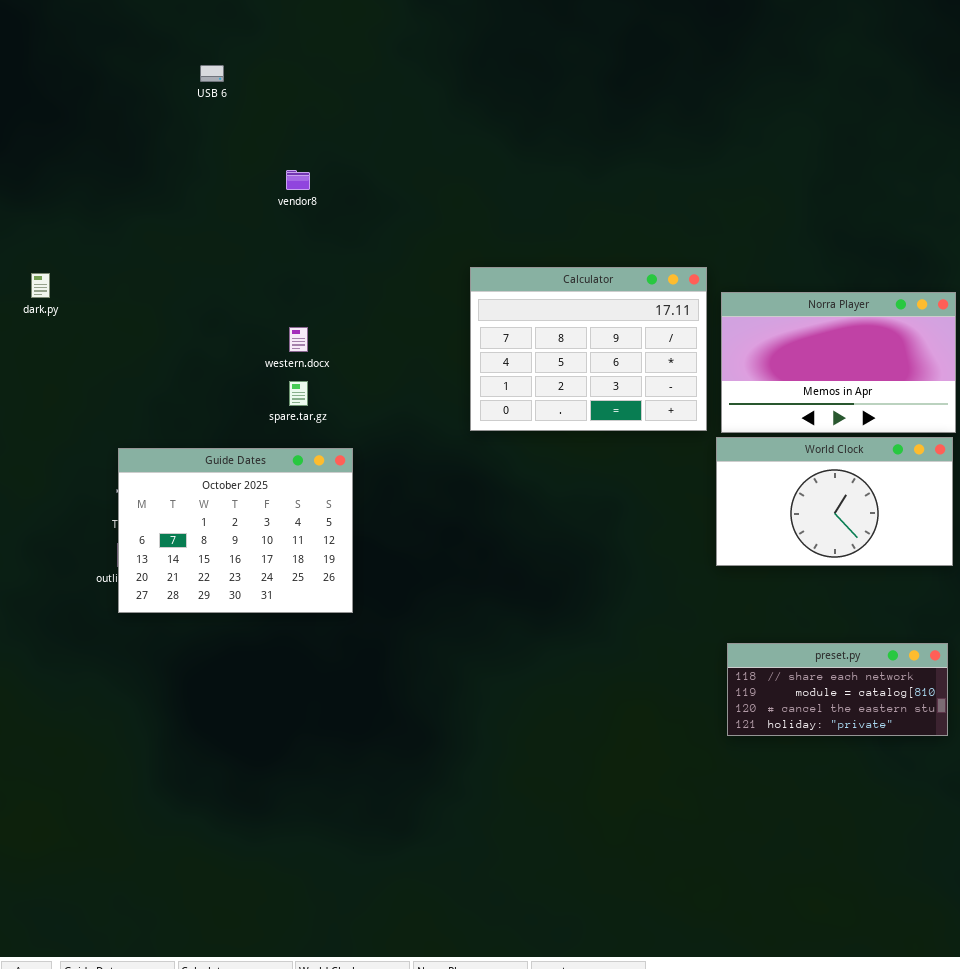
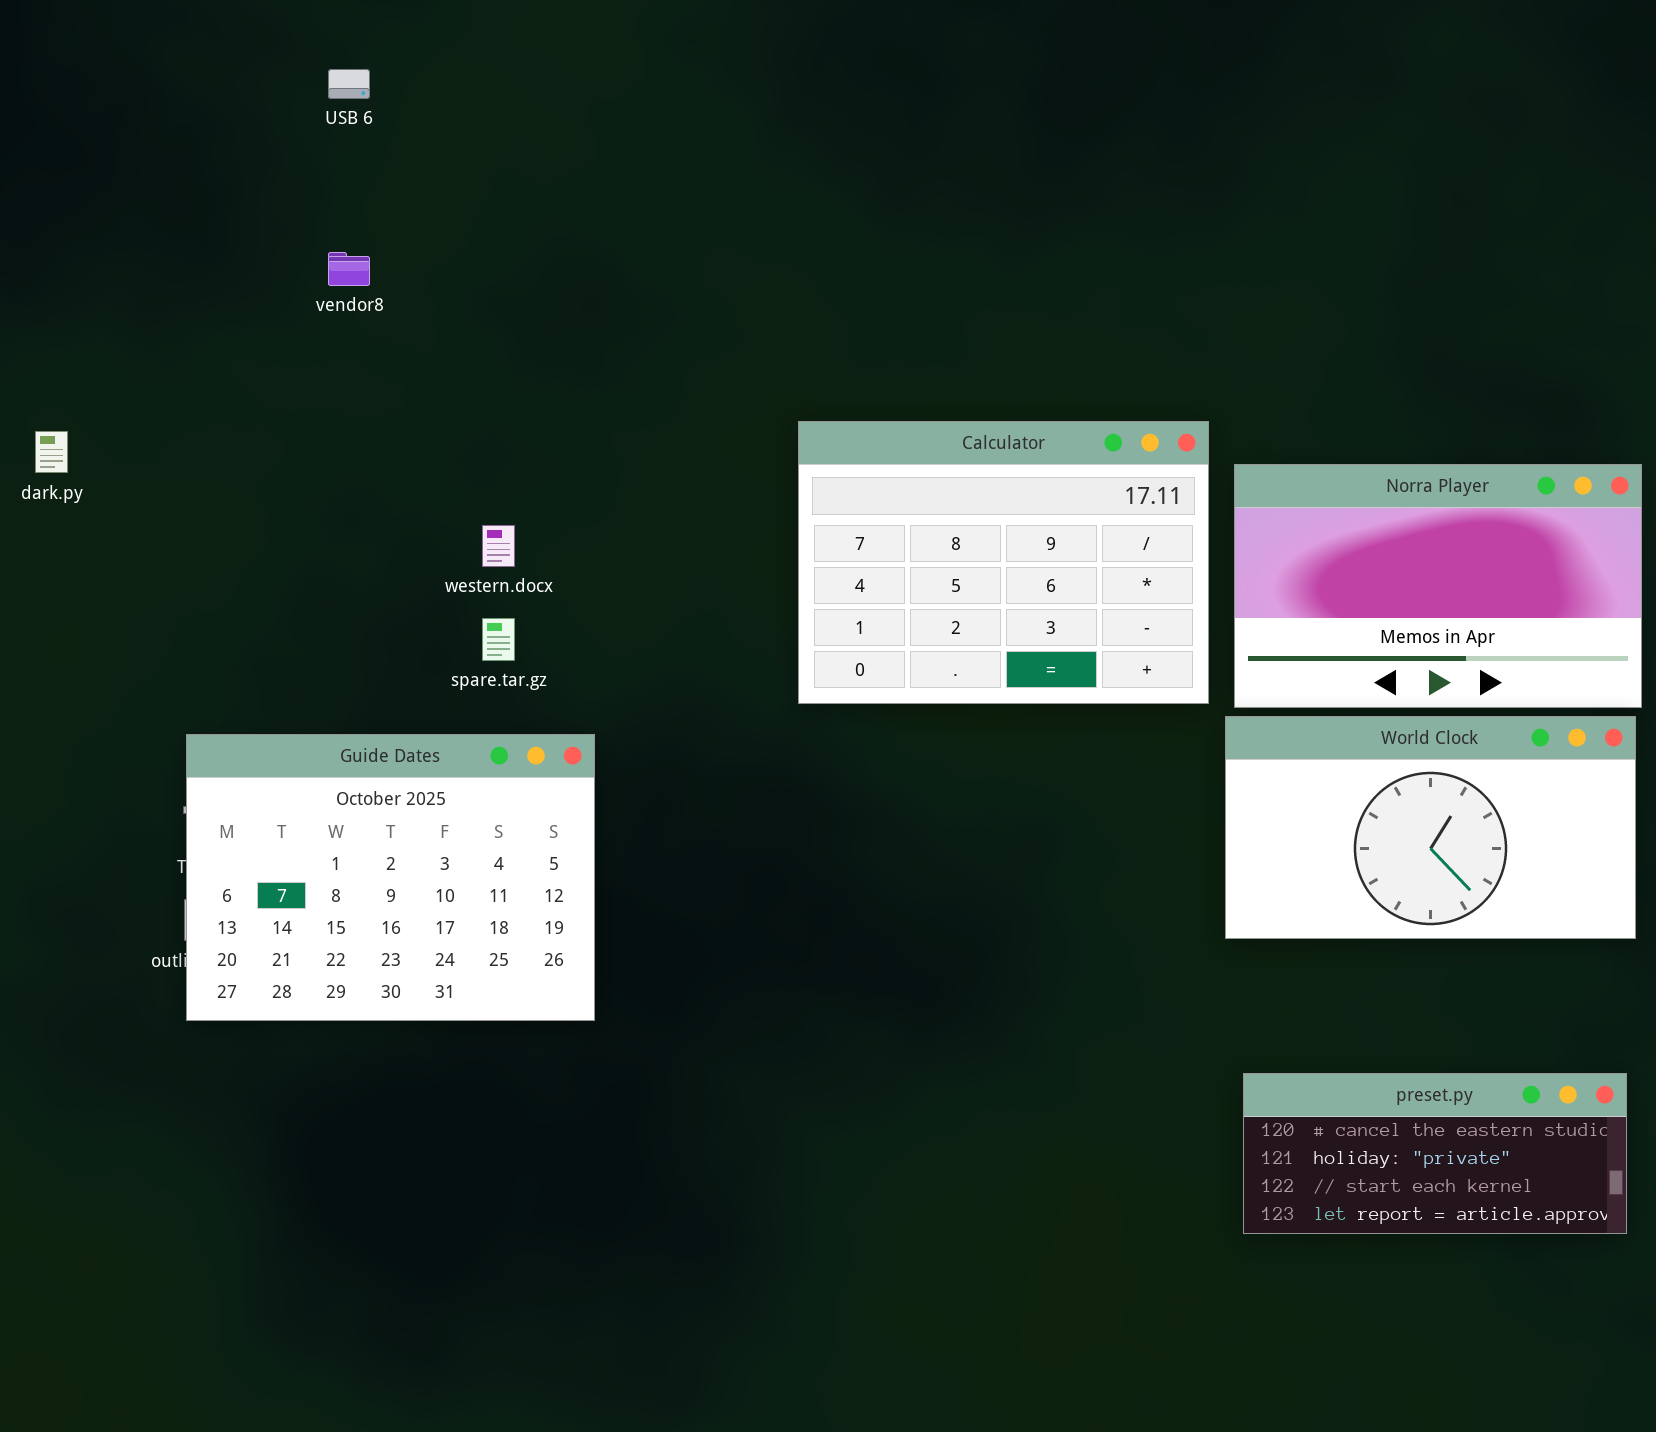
vendor8: [286,170,310,190] -> [328,252,370,286], moved
preset.py: [727,643,948,736] -> [1243,1073,1627,1234], scrolled down 2 rows

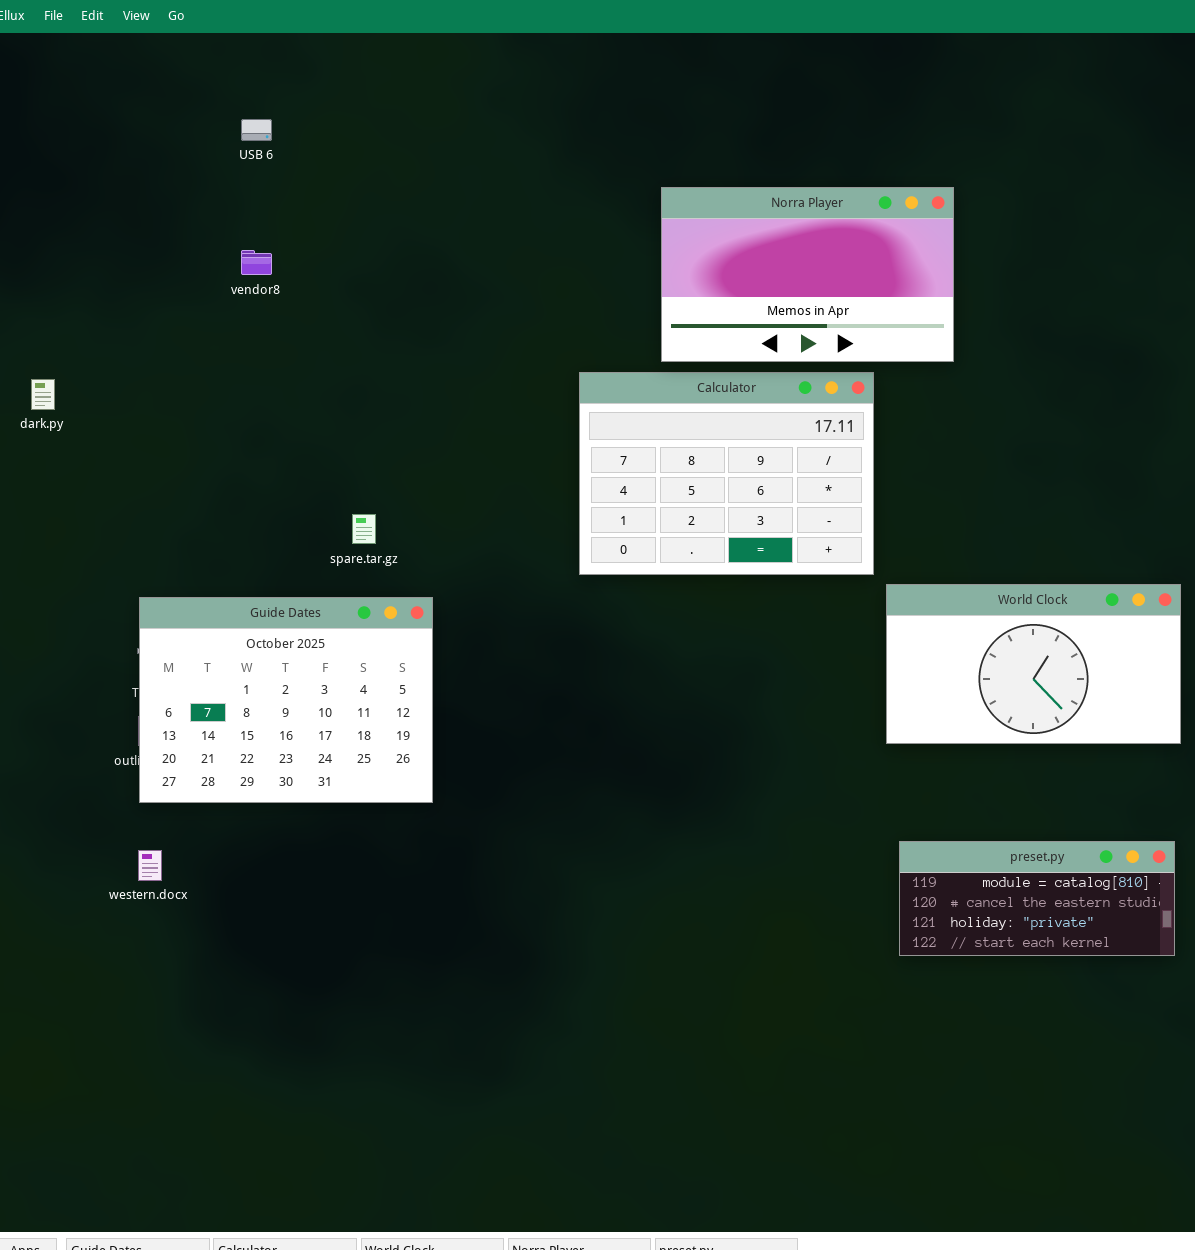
Norra Player: [1234,464,1642,708] -> [661,187,954,362], moved
western.docx: [482,525,515,567] -> [138,850,162,881], moved
preset.py: [1243,1073,1627,1234] -> [899,841,1175,956], scrolled up 1 row

